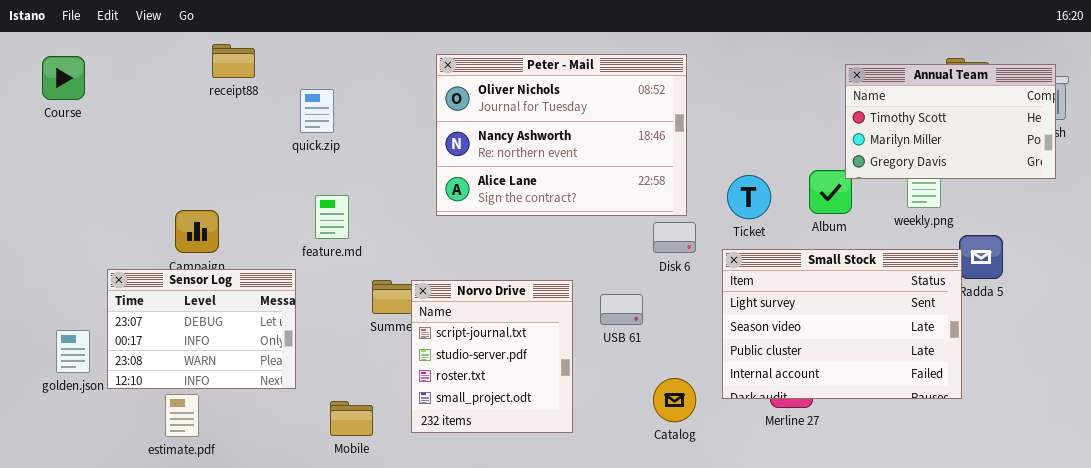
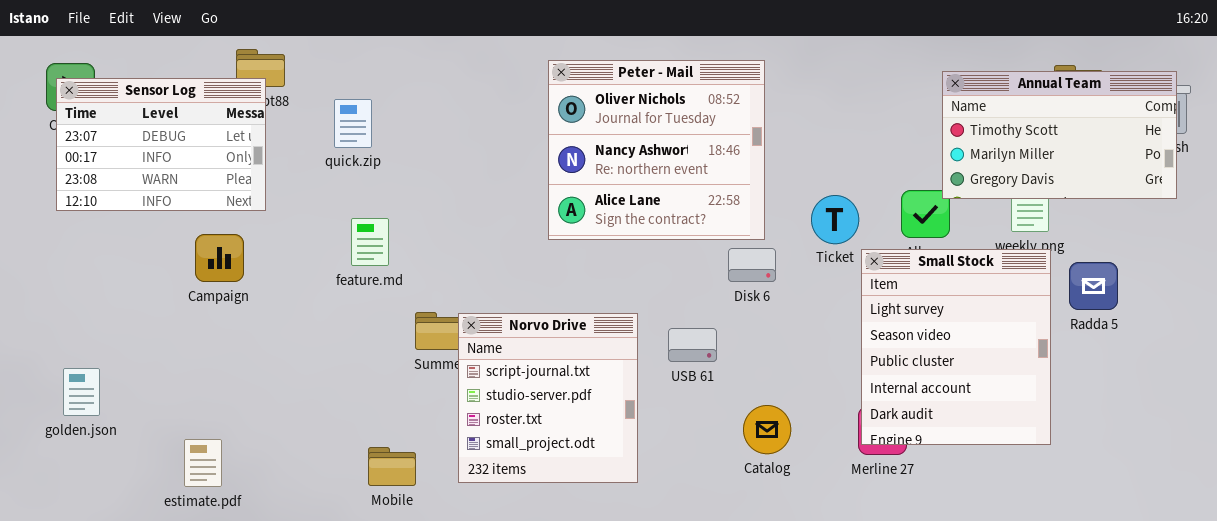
Peter - Mail: [436,54,687,216] -> [548,60,765,240], resized
Small Stock: [722,249,962,399] -> [861,249,1051,445], moved, resized
Sensor Log: [107,269,296,389] -> [56,78,266,211], moved
Catalog: [653,378,696,422] -> [743,405,791,454], moved

